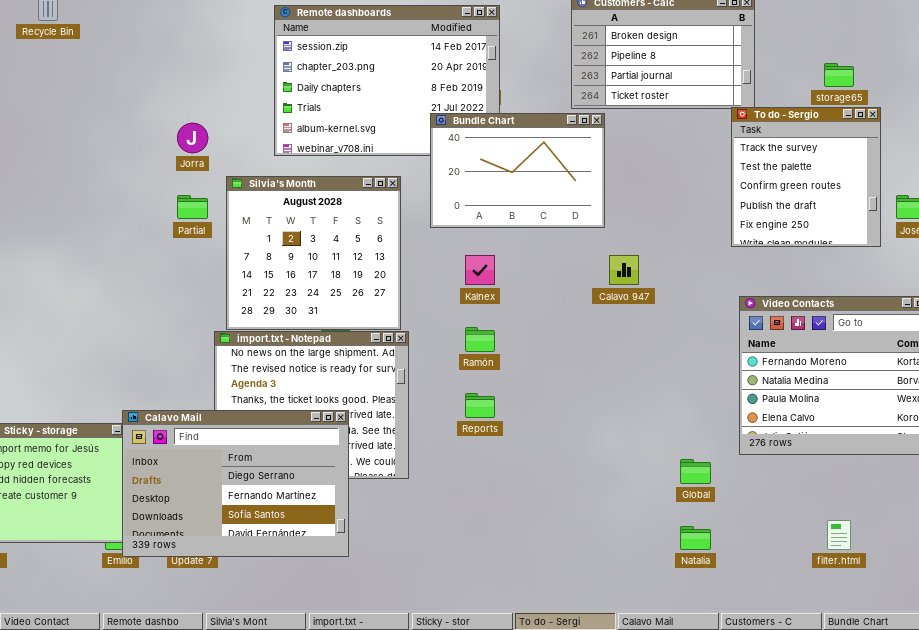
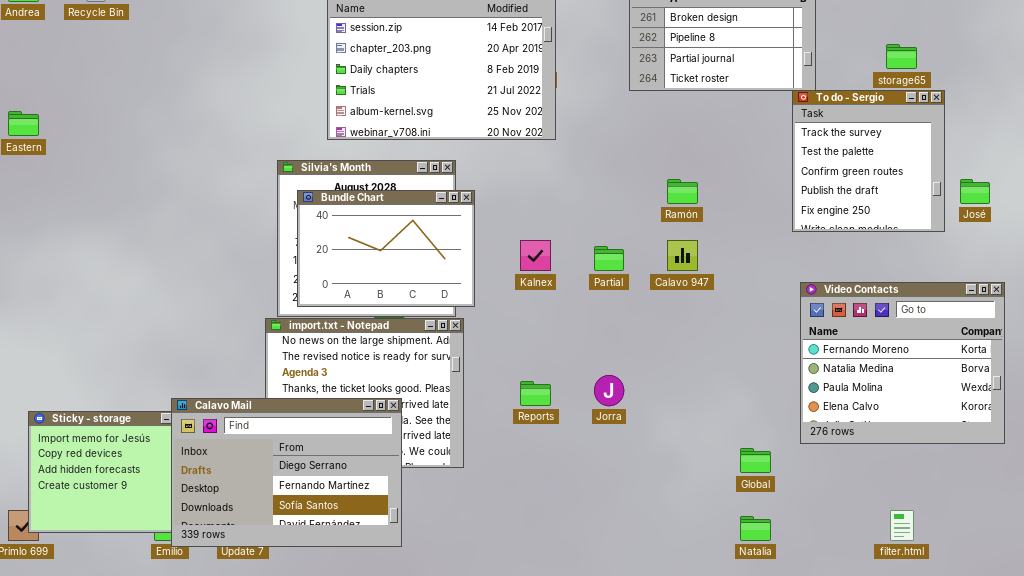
Bundle Chart: [430,113,605,228] -> [297,190,475,307], moved
Jorra: [177,123,208,153] -> [594,375,624,406], moved
Partial: [177,195,208,219] -> [594,246,624,271], moved
Ramón: [465,327,495,352] -> [667,179,698,204], moved

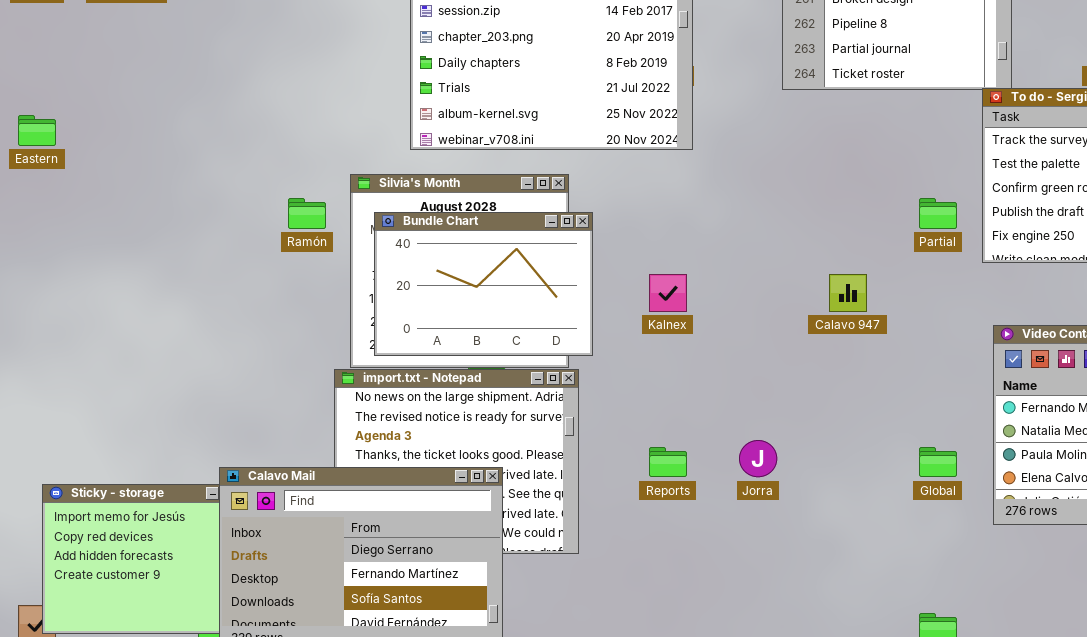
Ramón: [667,179,698,204] -> [288,198,326,229], moved
Partial: [594,246,624,271] -> [919,198,957,229], moved
Global: [740,448,771,473] -> [919,447,957,477], moved

